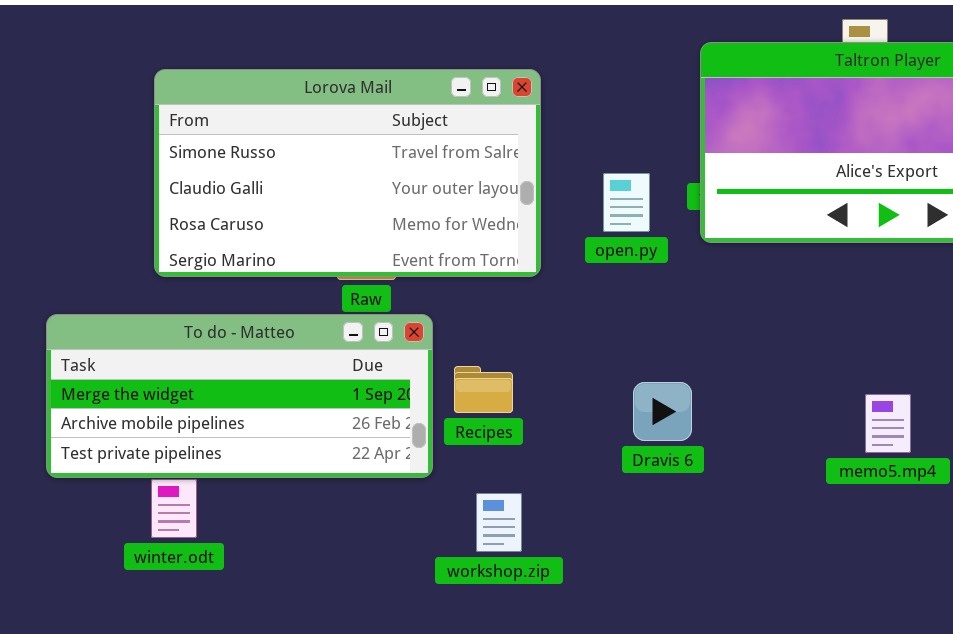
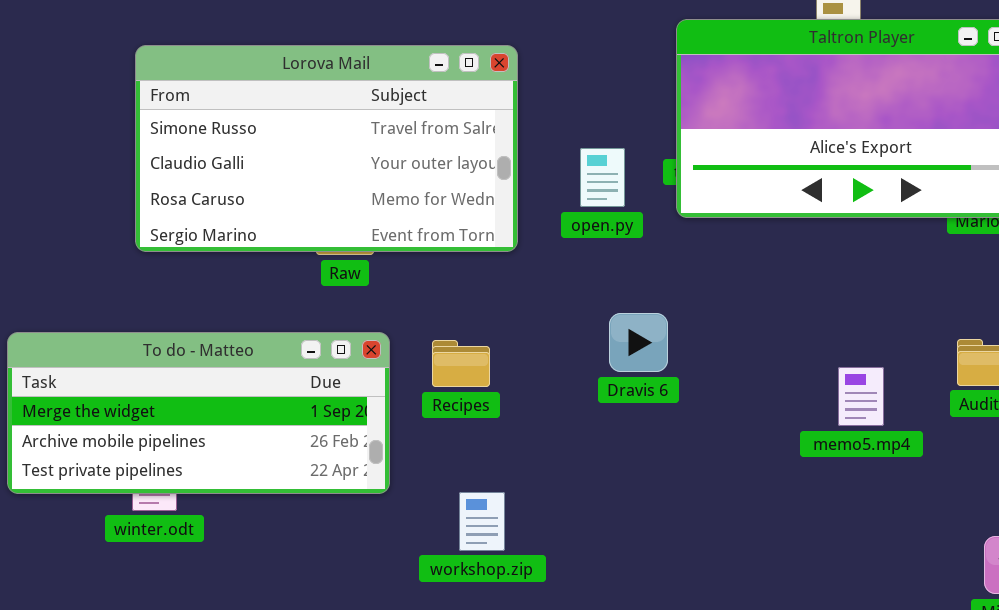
To do - Matteo: [46,314,433,478] -> [7,332,390,494], moved
Dravis 6: [633,382,692,441] -> [609,313,668,372], moved
workshop.zip: [476,493,522,552] -> [459,492,505,551], moved

